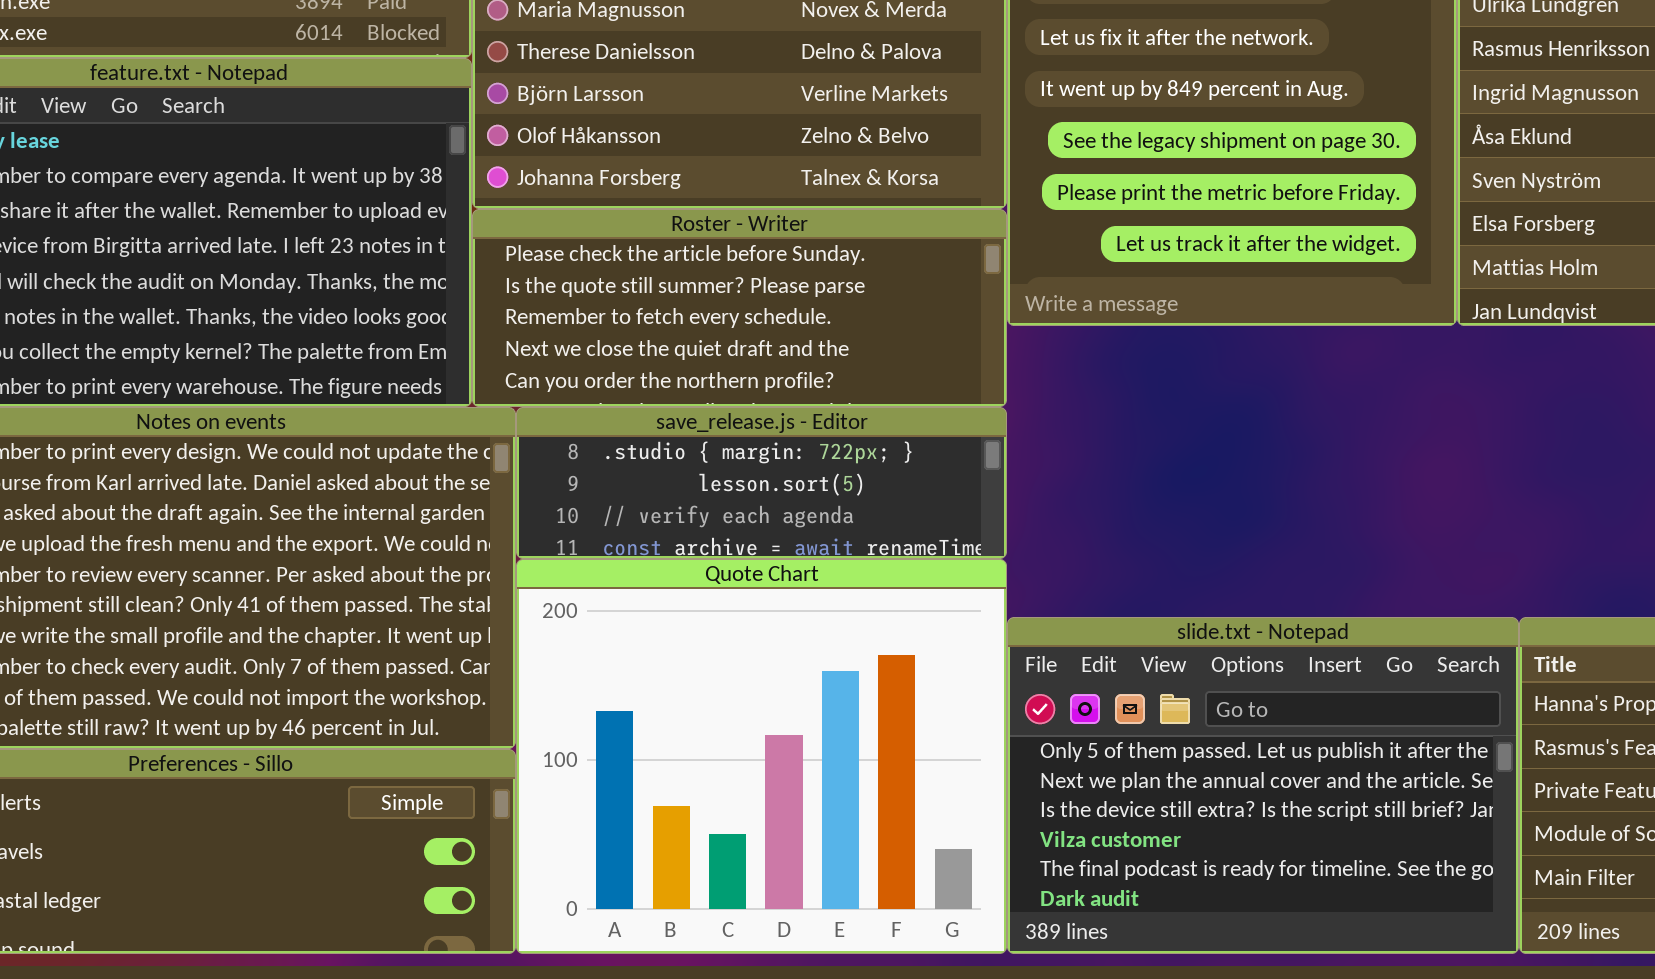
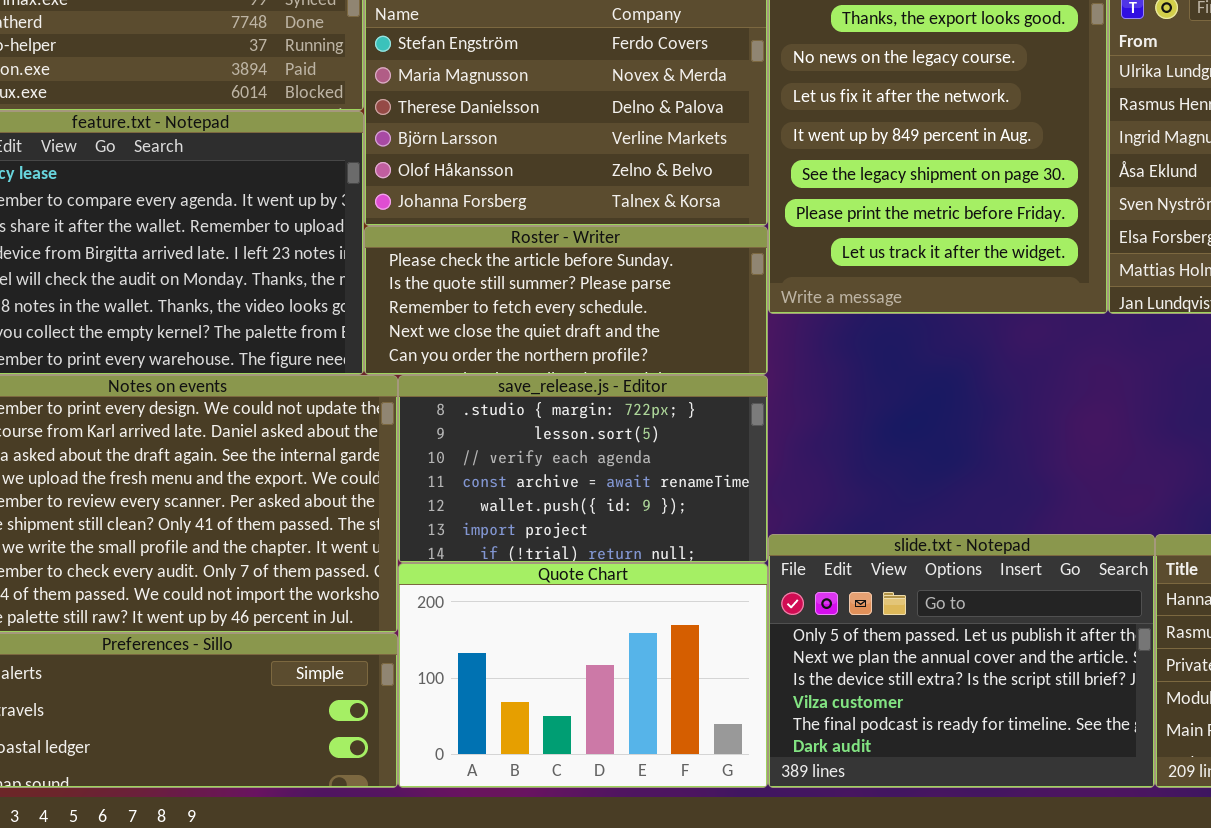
save_release.js - Editor: [516,407,1007,559] -> [398,375,768,563], resized
Quote Chart: [516,559,1007,954] -> [398,563,768,788], resized

